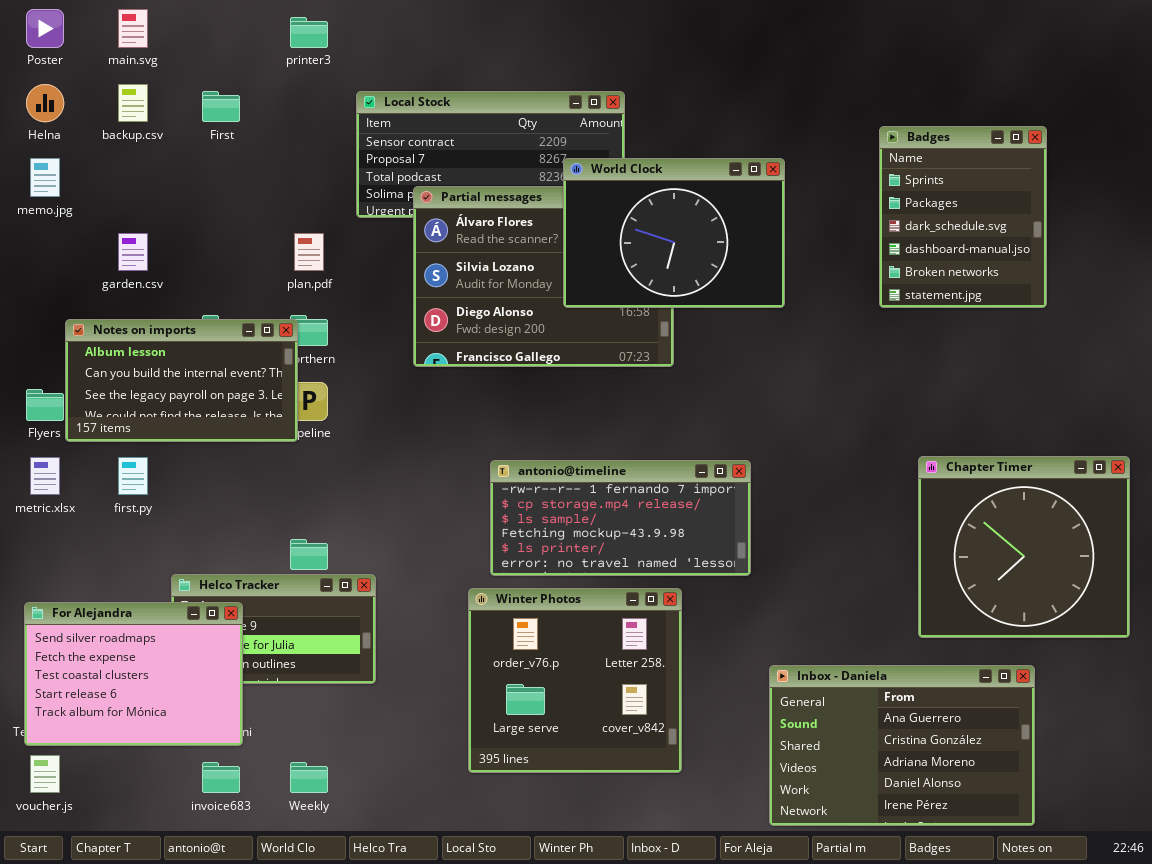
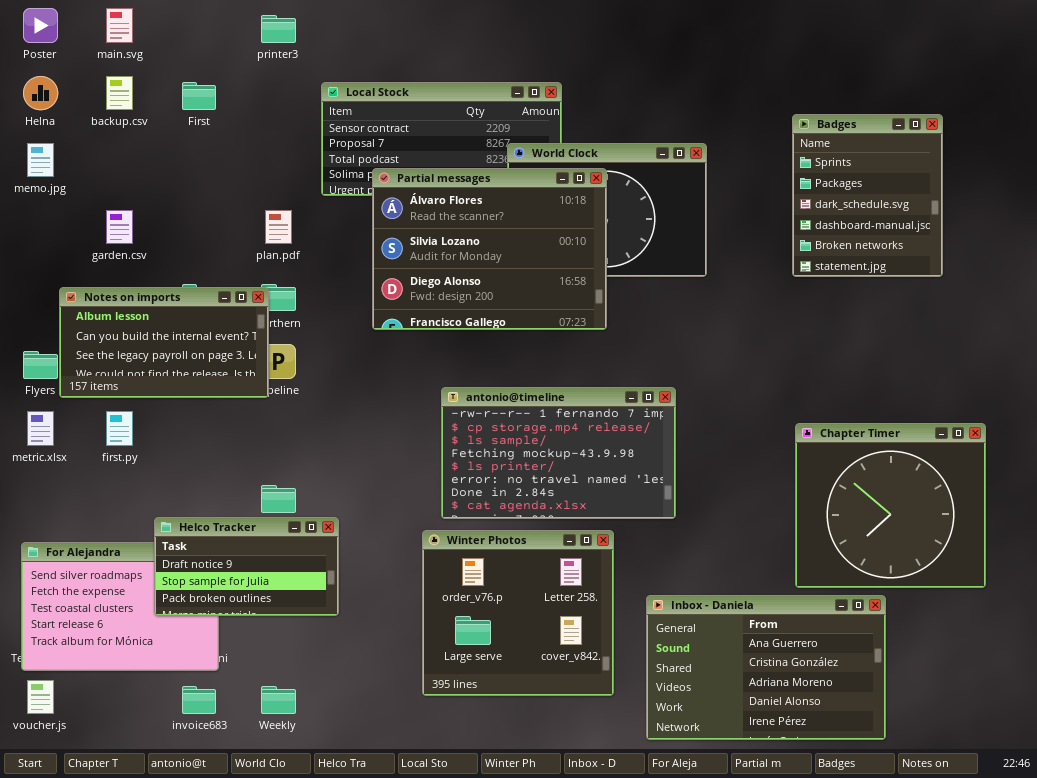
Partial messages: [413,186,674,367] -> [372,168,607,330], raised
Chapter Timer: [918,456,1130,638] -> [795,423,986,588], moved
antonio@timeline: [490,460,751,576] -> [441,387,676,519], resized
Helco Tracker: [171,574,376,684] -> [154,517,339,616], raised
Inbox - Daniela: [769,665,1035,826] -> [646,595,886,740], moved

